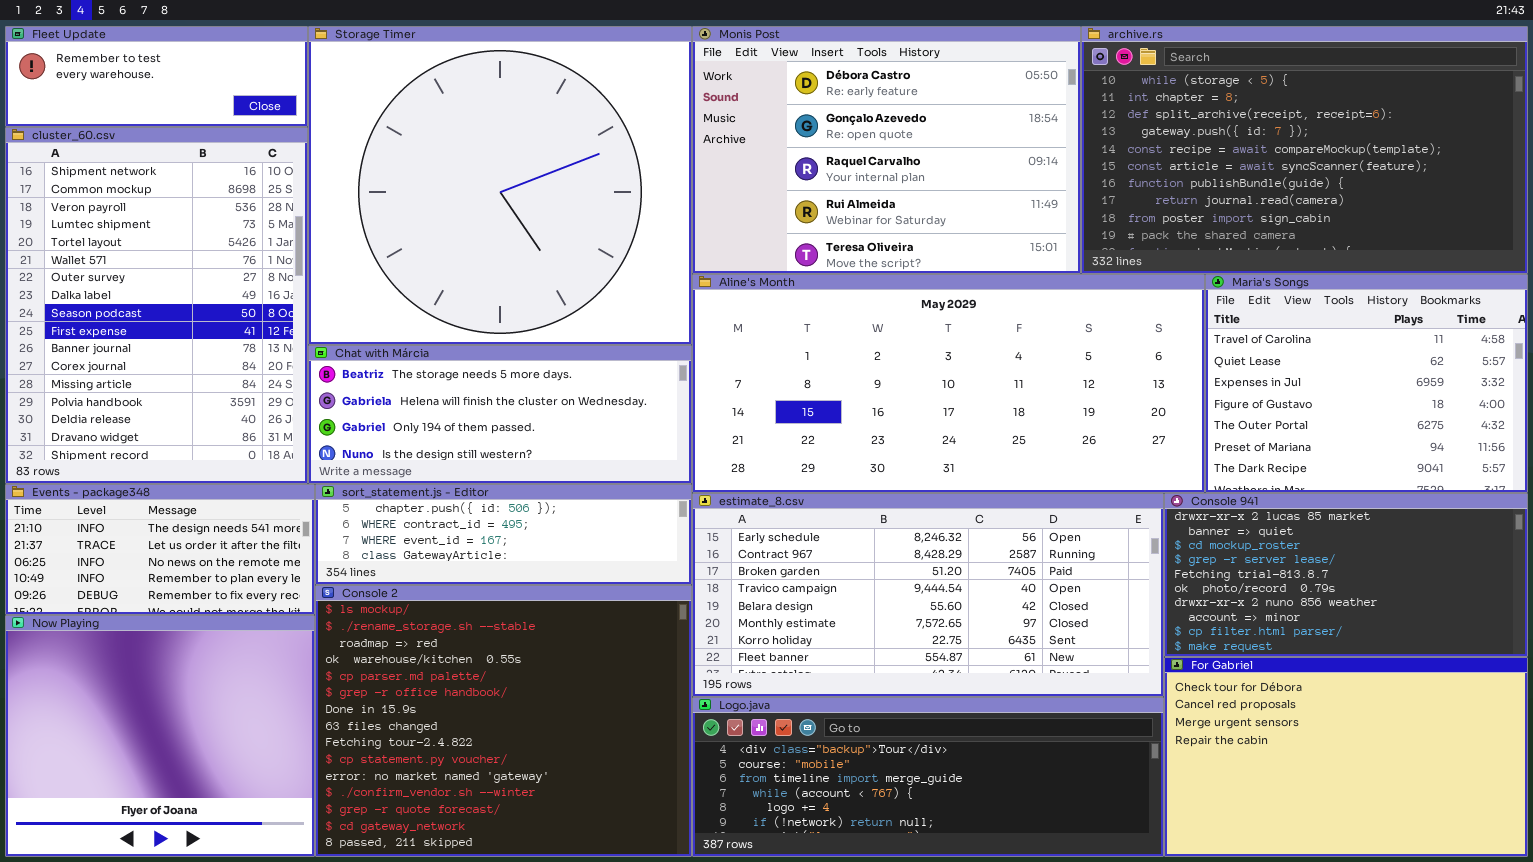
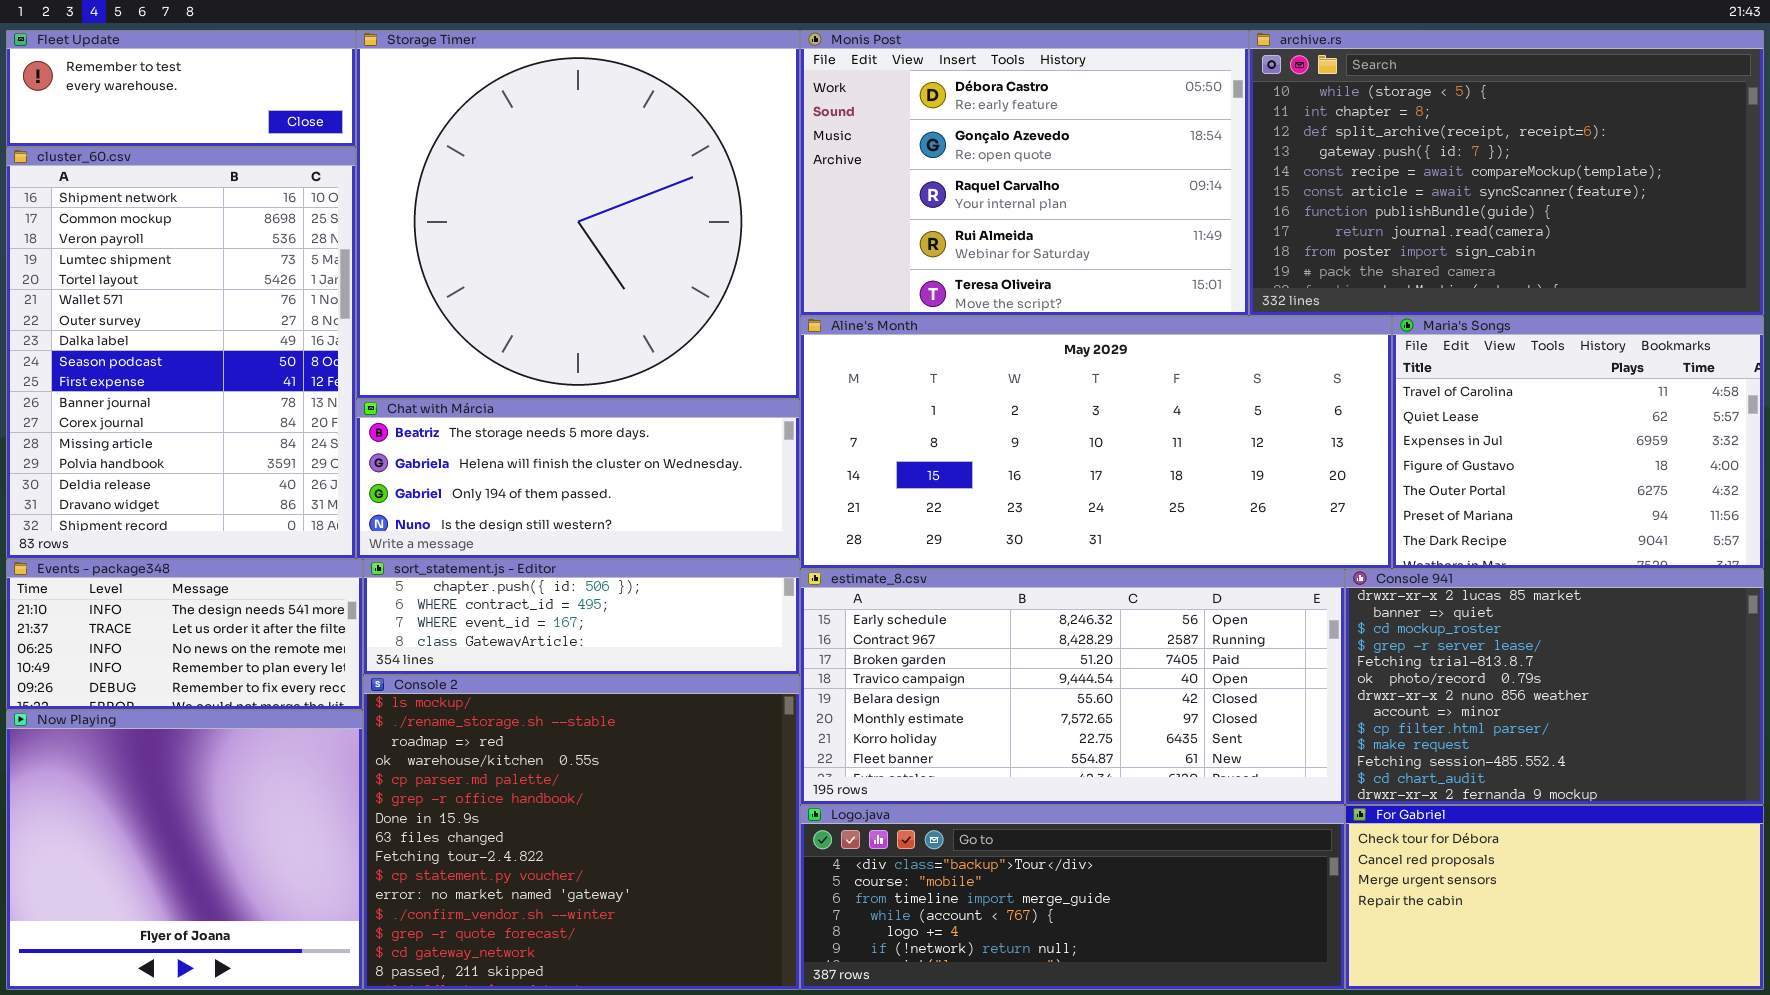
Console 941: [1164,493,1528,657] -> [1345,569,1764,805], resized
For Gabriel: [1164,657,1528,857] -> [1345,805,1764,990], resized

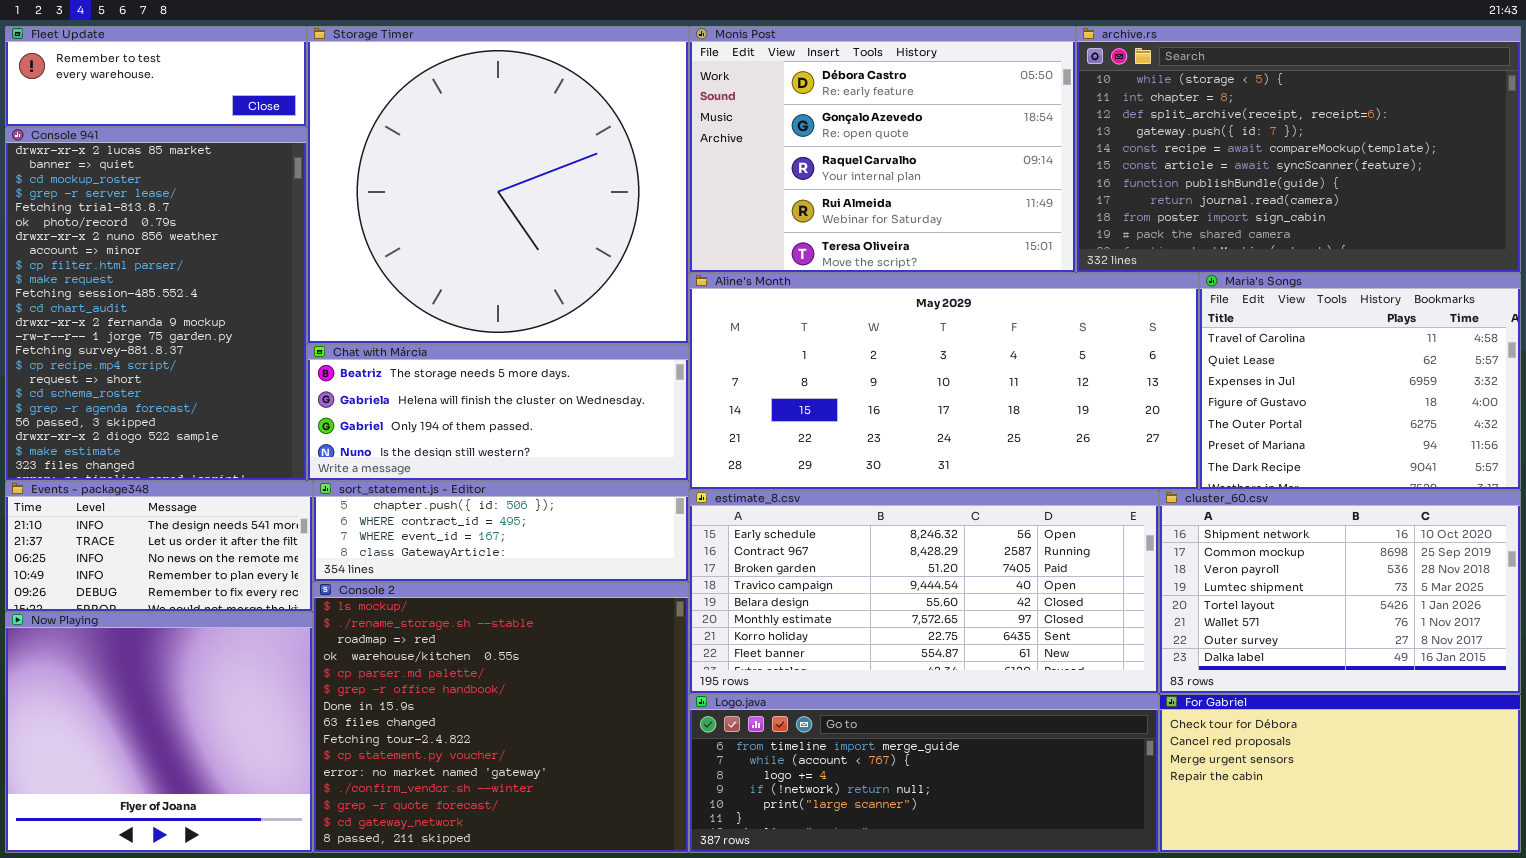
cluster_60.csv: [6,147,356,559] -> [1159,490,1521,694], moved, resized
Console 941: [1345,569,1764,805] -> [5,127,307,481], moved, resized
Logo.java: [800,805,1345,990] -> [689,694,1159,853], scrolled down 2 rows

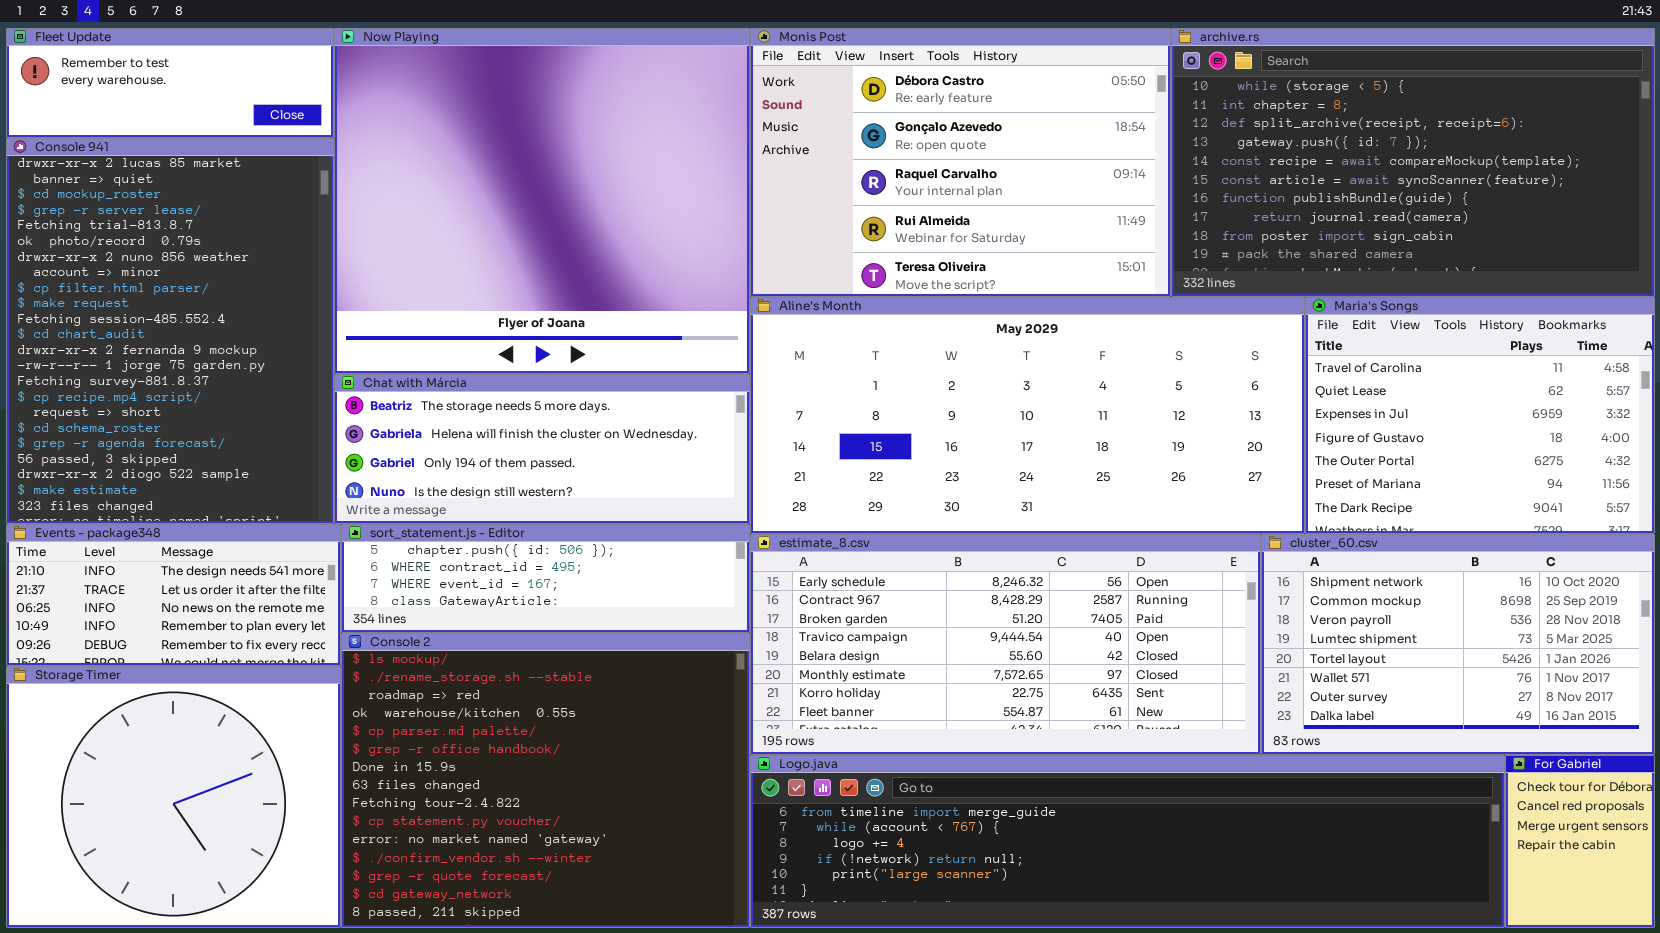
Storage Timer: [307,26,689,344] -> [6,666,341,928], moved, resized
Now Playing: [5,612,313,853] -> [334,28,750,374], moved, resized
Logo.java: [689,694,1159,853] -> [750,755,1505,928], resized
For Gabriel: [1159,694,1521,853] -> [1505,755,1655,928], resized

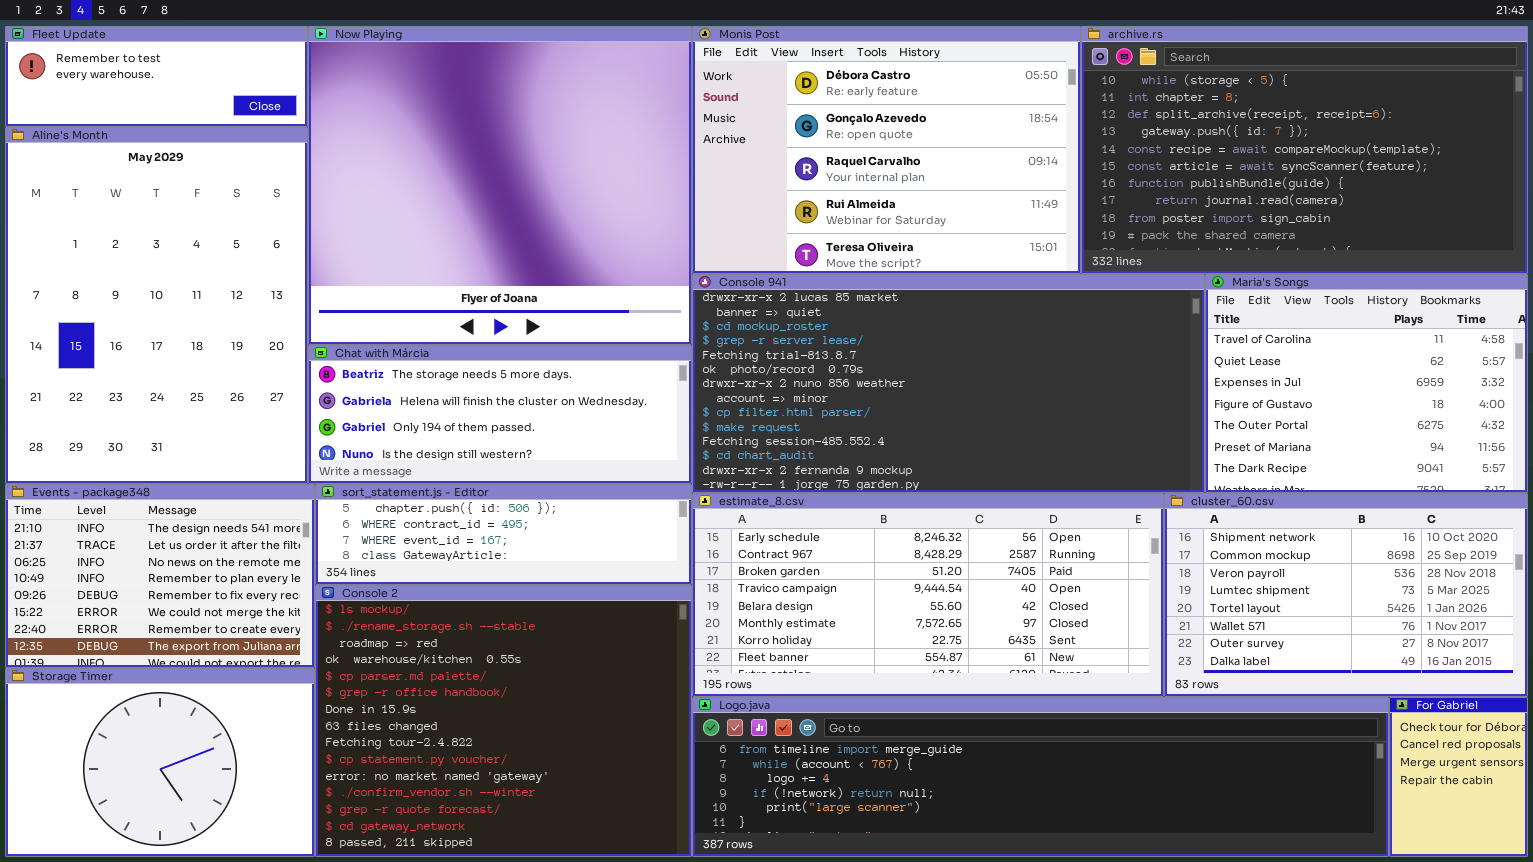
Console 941: [6,138,334,524] -> [692,274,1205,493], moved, resized
Aline's Month: [750,297,1305,534] -> [5,127,308,484], moved, resized
Events - package348: [6,524,341,666] -> [5,484,315,668], resized
Storage Timer: [6,666,341,928] -> [5,668,315,857], resized

